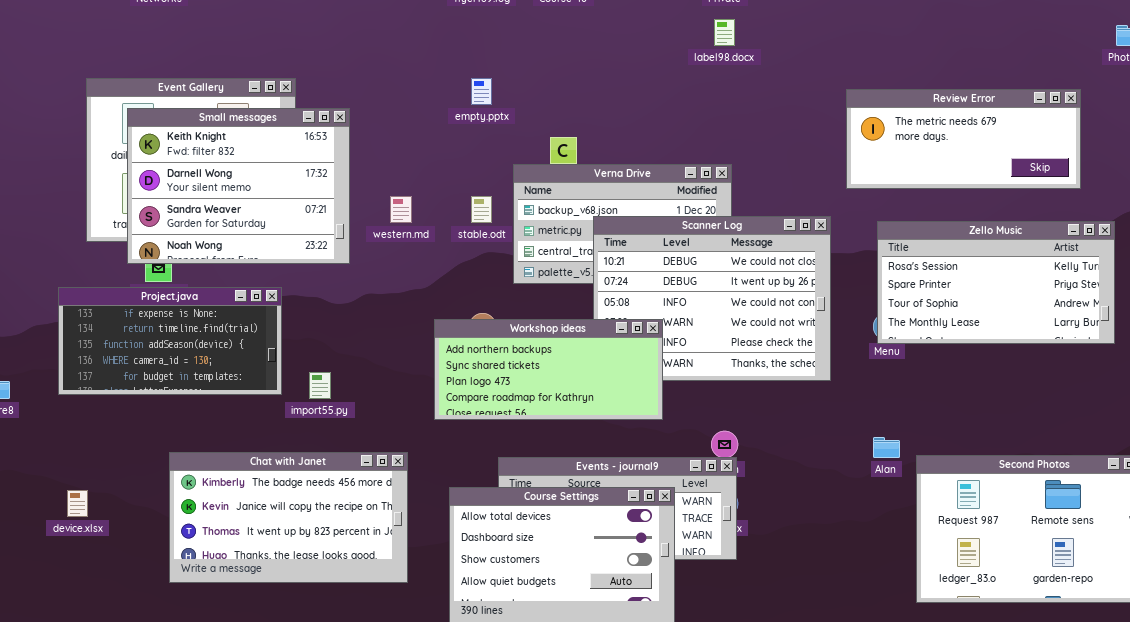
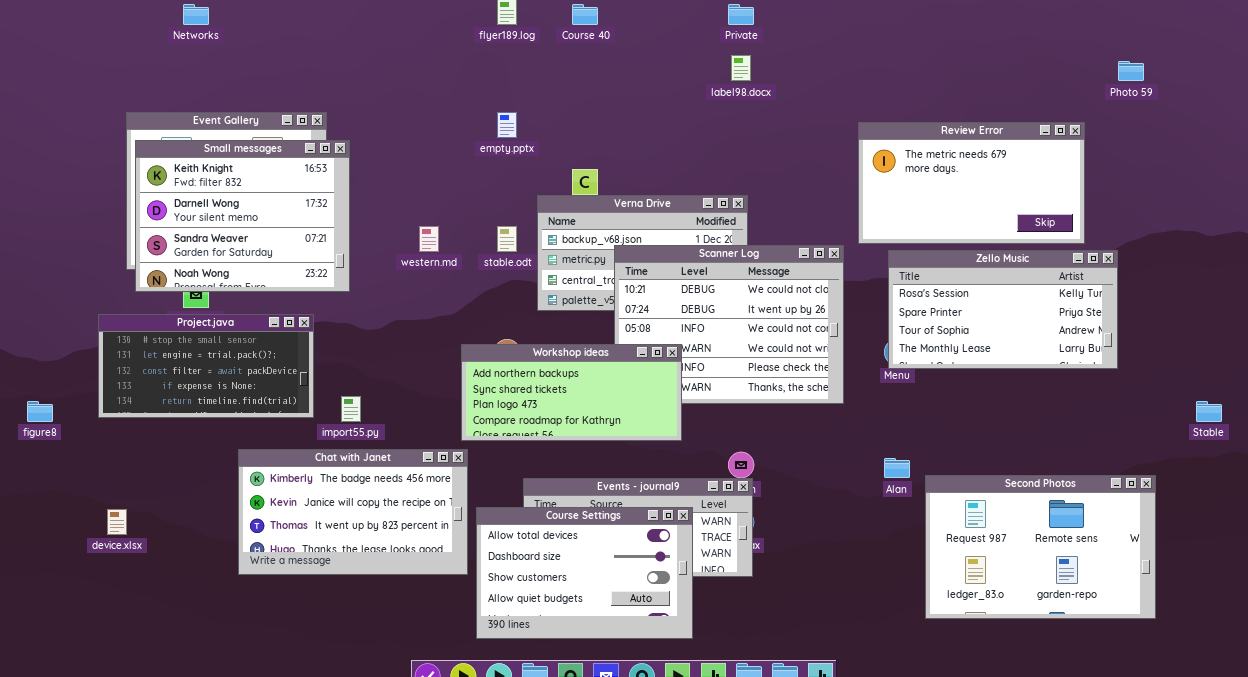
Review Error: [846,89,1081,189] -> [858,122,1085,244], resized
Small messages: [127,108,350,264] -> [135,140,350,292], moved
Project.java: [58,287,282,395] -> [98,314,314,418], scrolled up 3 rows
Chat with Janet: [169,452,408,583] -> [238,449,468,575], moved

